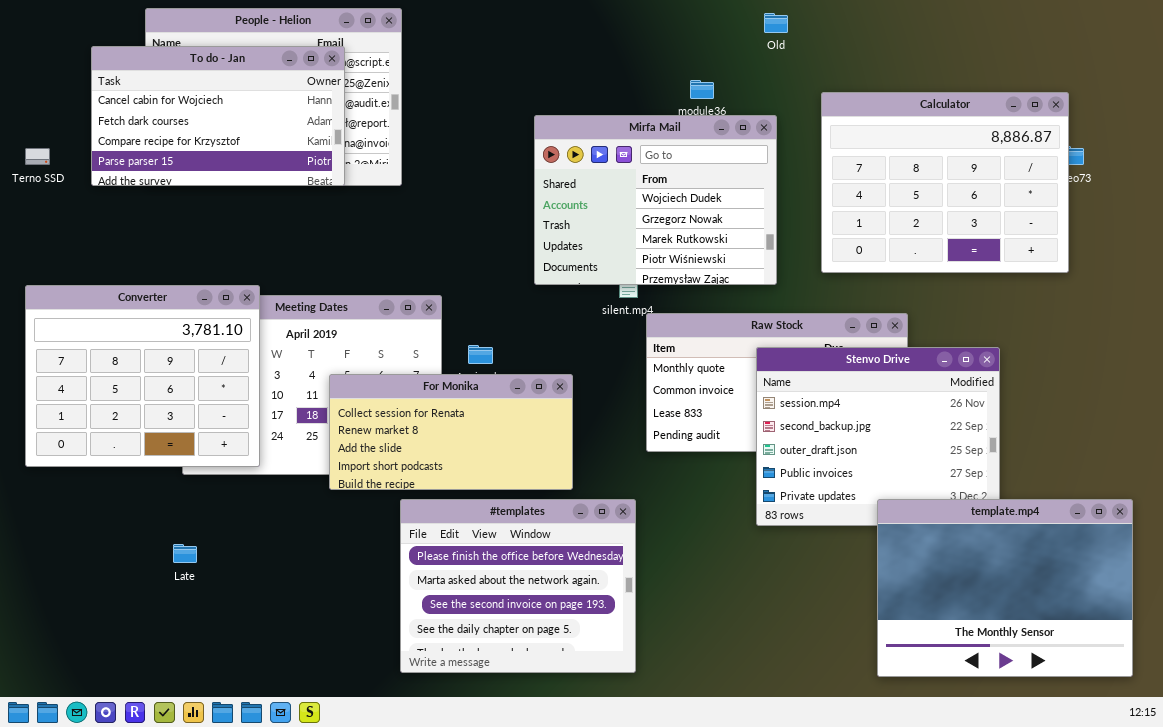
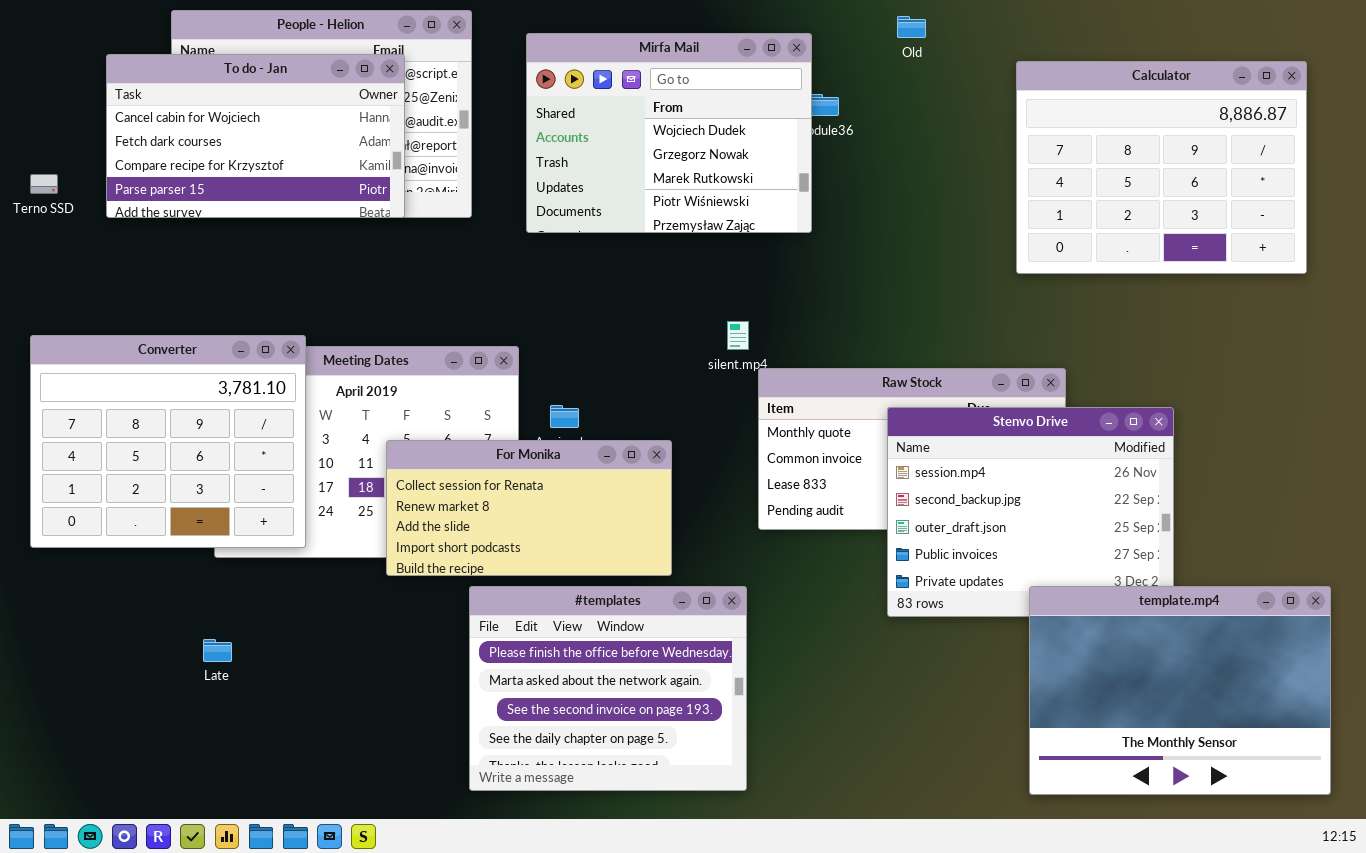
Calculator: [821,92,1069,273] -> [1016,61,1307,274], moved
Mirfa Mail: [534,115,777,285] -> [526,33,812,233], moved

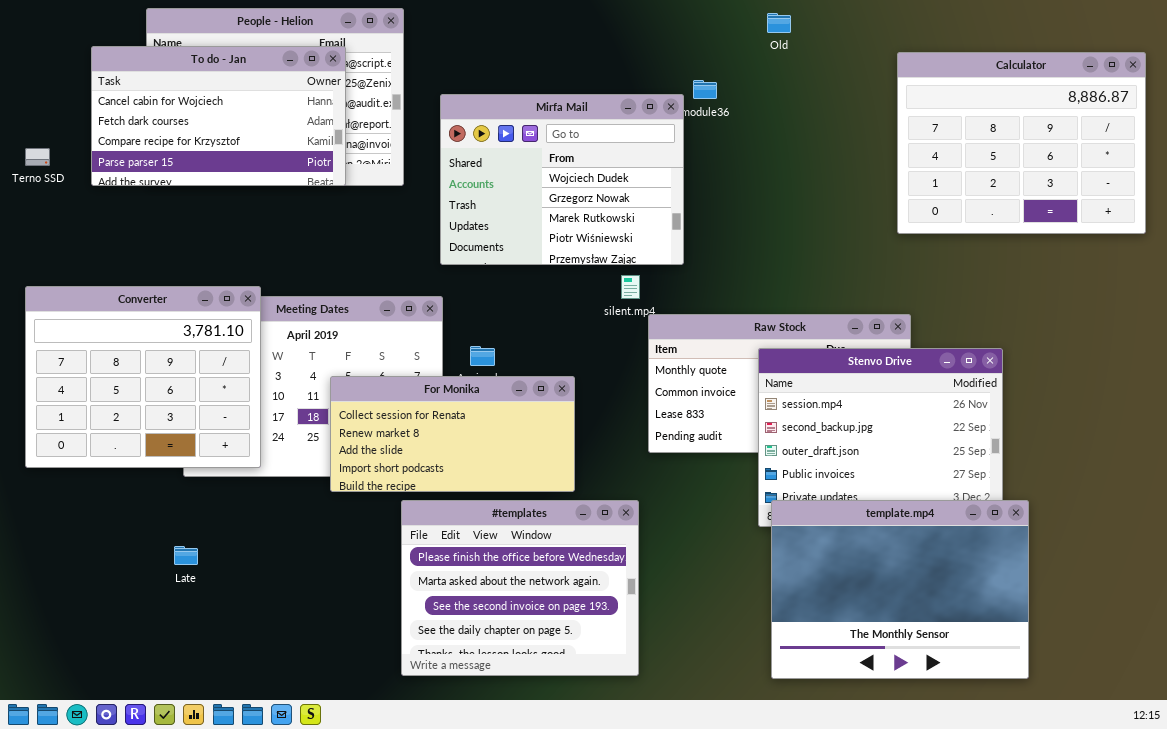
Mirfa Mail: [526,33,812,233] -> [440,94,684,265], moved
Calculator: [1016,61,1307,274] -> [897,52,1146,234], moved
template.mp4: [1029,586,1331,795] -> [771,500,1029,679], moved

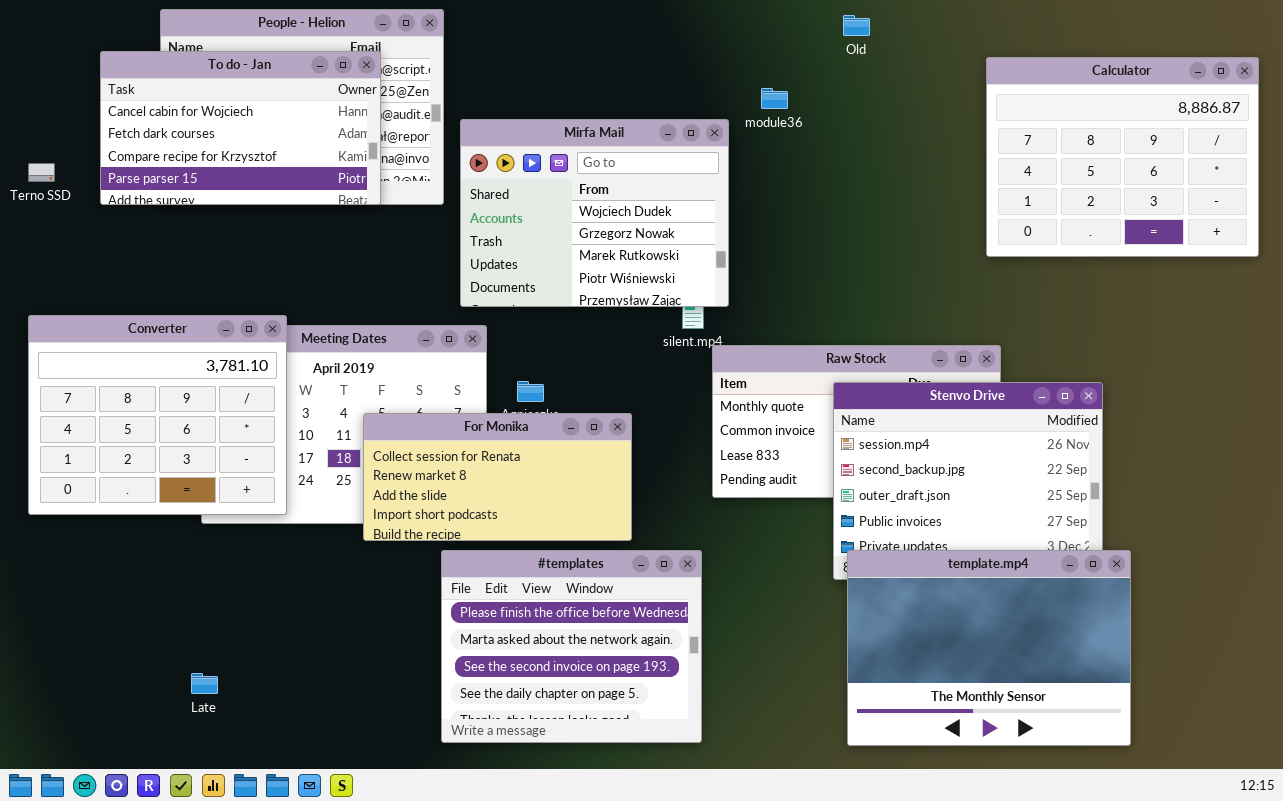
Mirfa Mail: [440,94,684,265] -> [460,119,729,307], moved
Late: [174,546,198,565] -> [191,673,218,694], moved

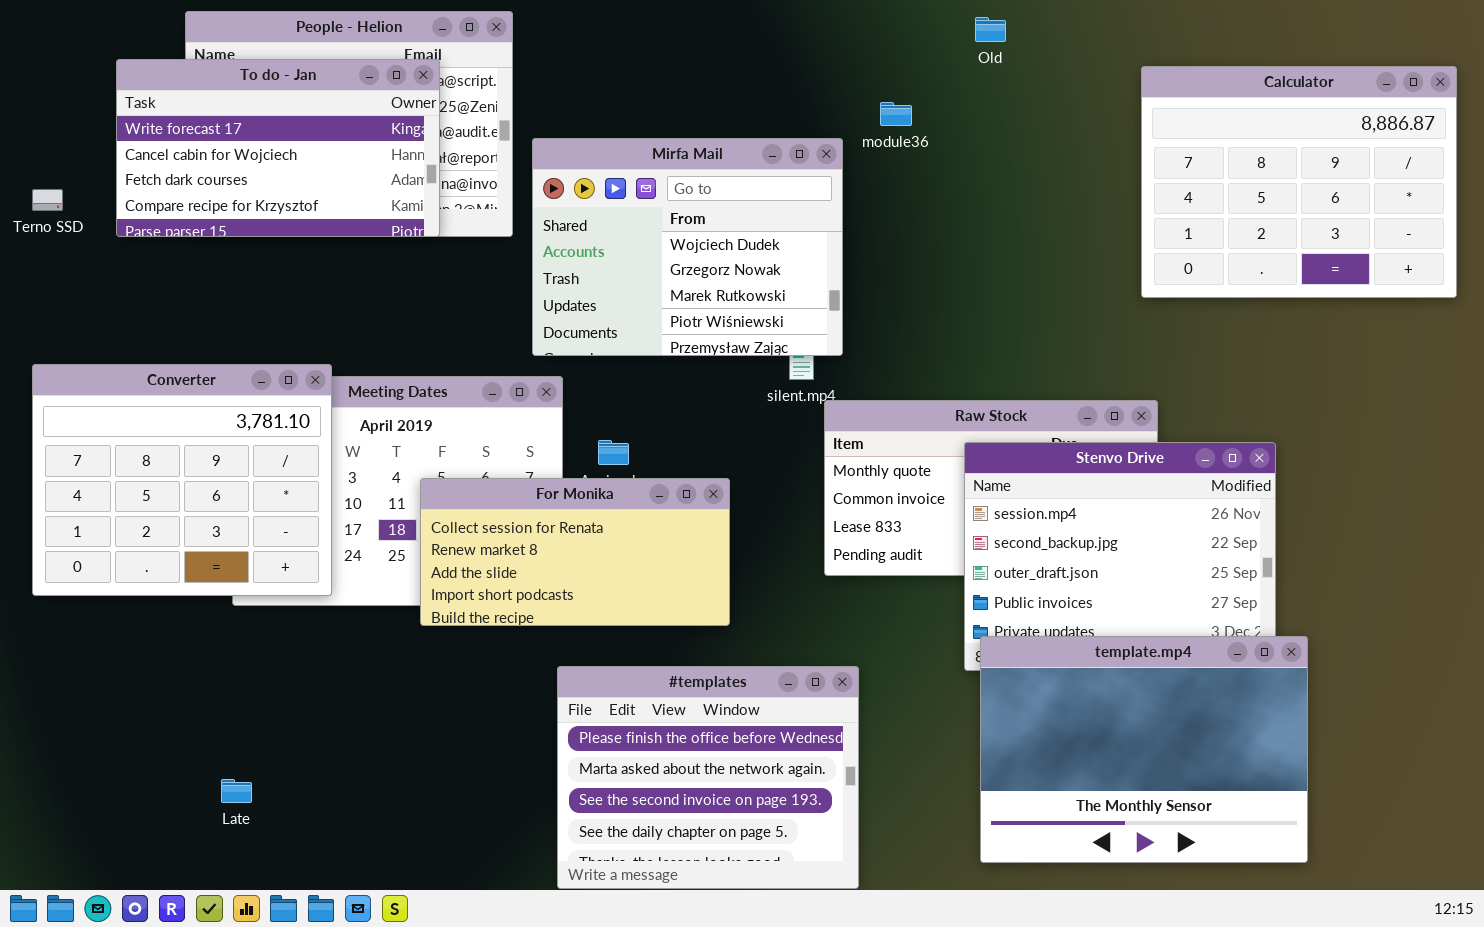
To do - Jan: [100,51,381,205] -> [116,59,440,237], scrolled up 1 row
#templates: [441,550,702,743] -> [557,666,859,889], moved

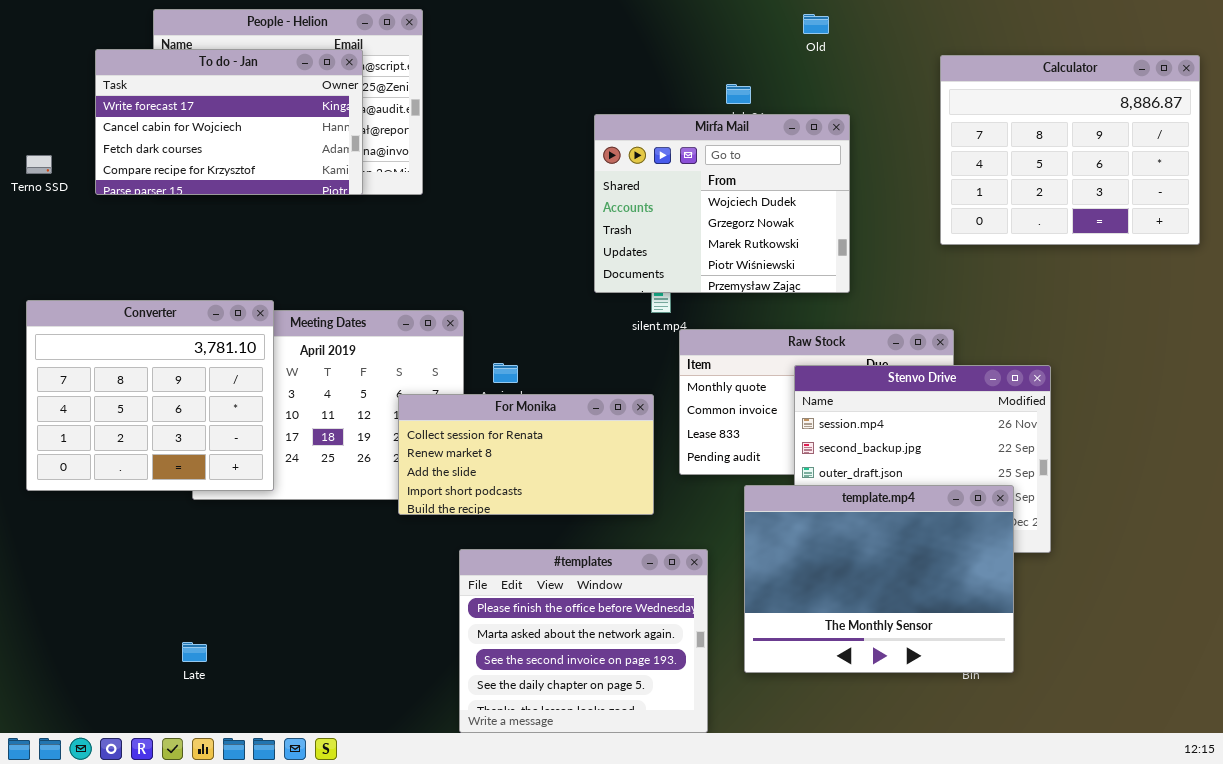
Mirfa Mail: [532,138,843,356] -> [594,114,850,293], moved
For Monika: [420,478,730,626] -> [398,394,654,515], moved
template.mp4: [980,636,1308,863] -> [744,485,1014,673], moved

